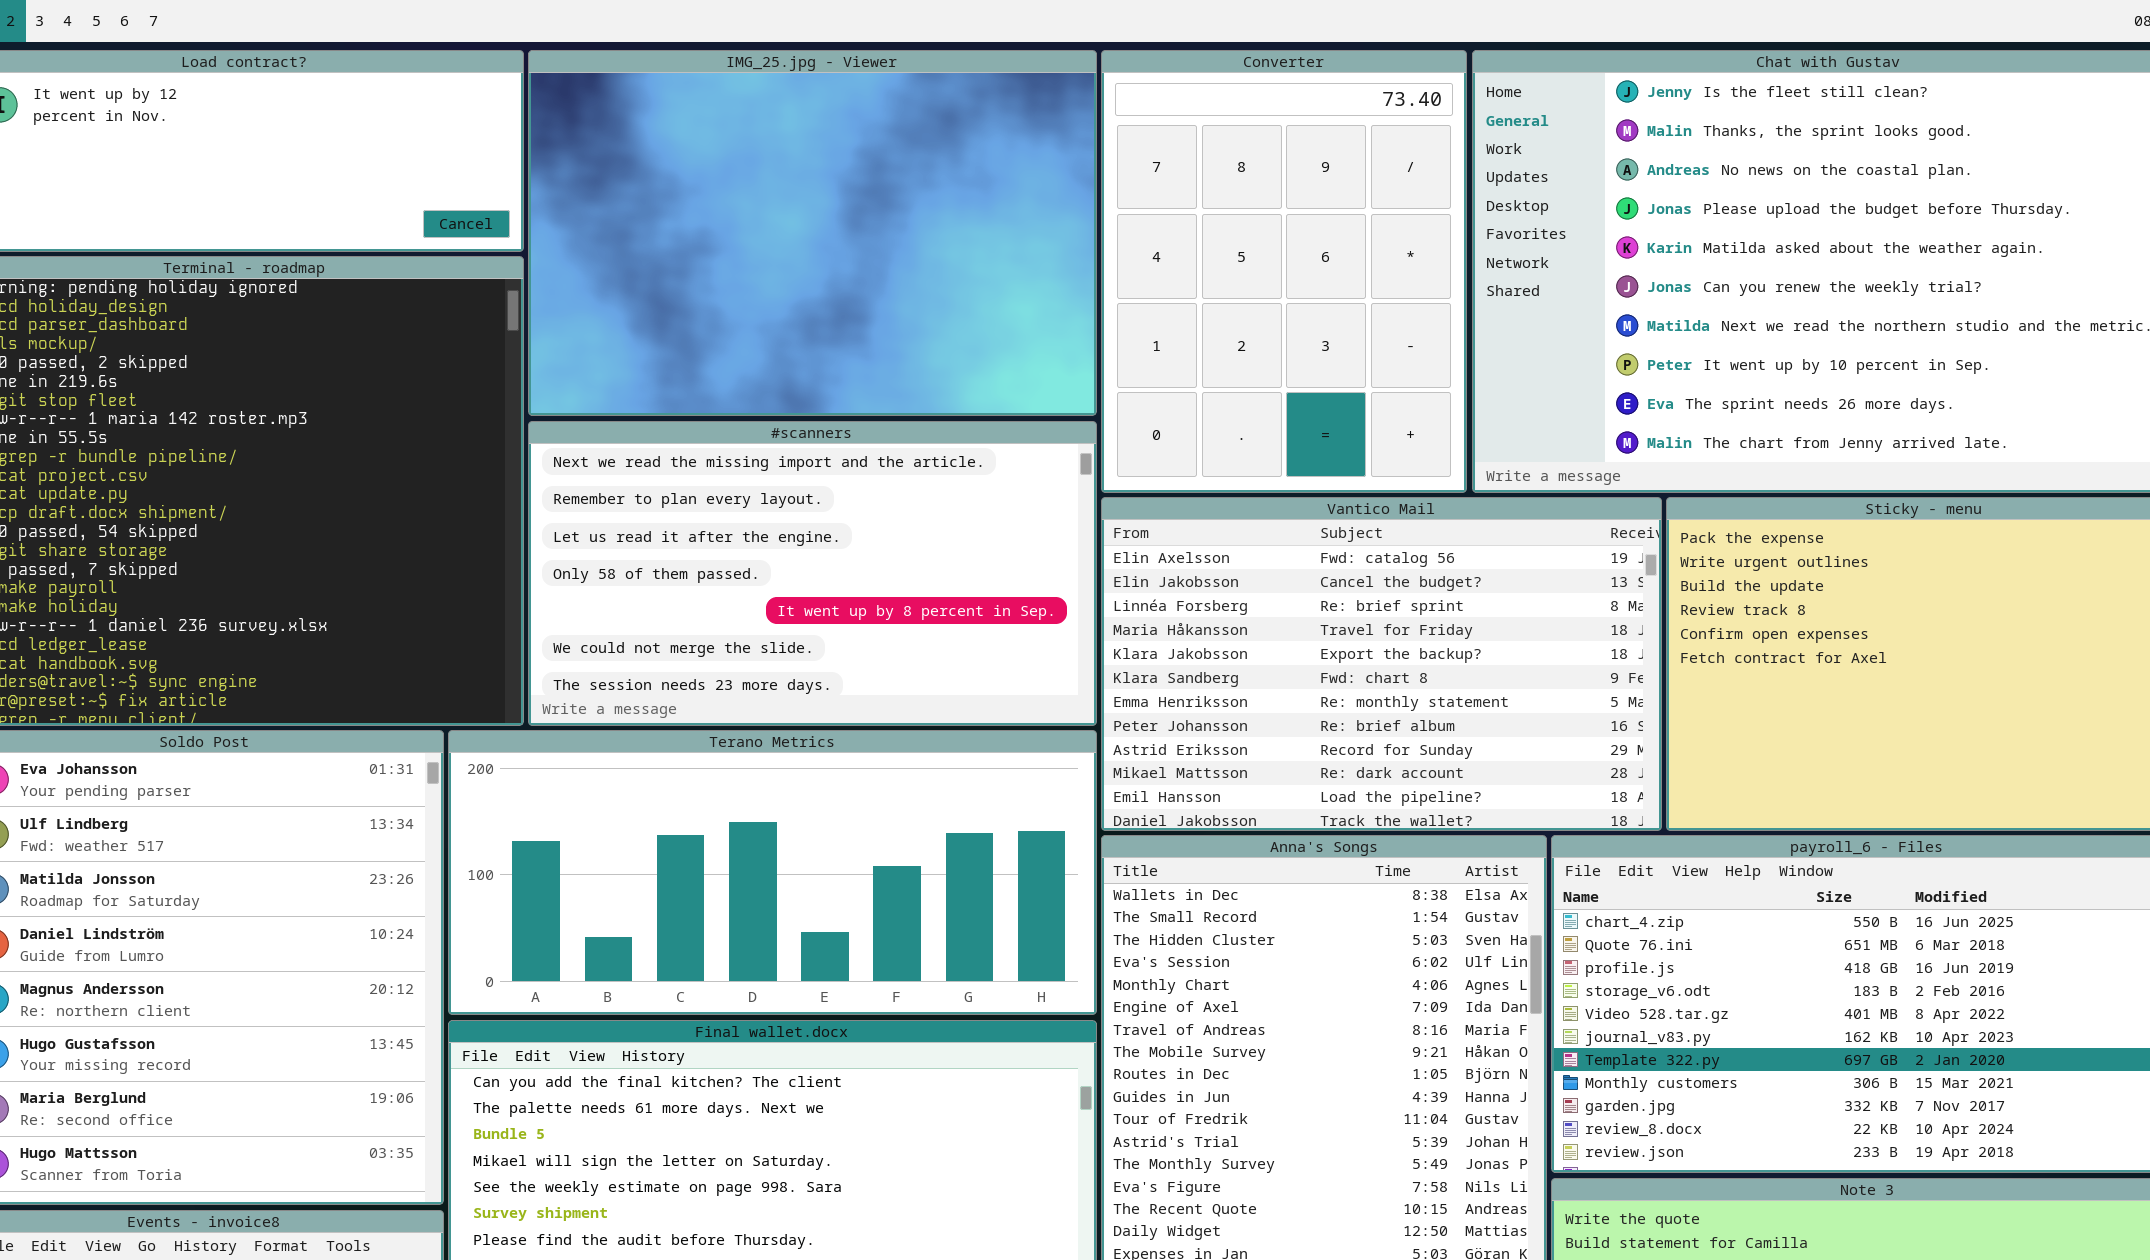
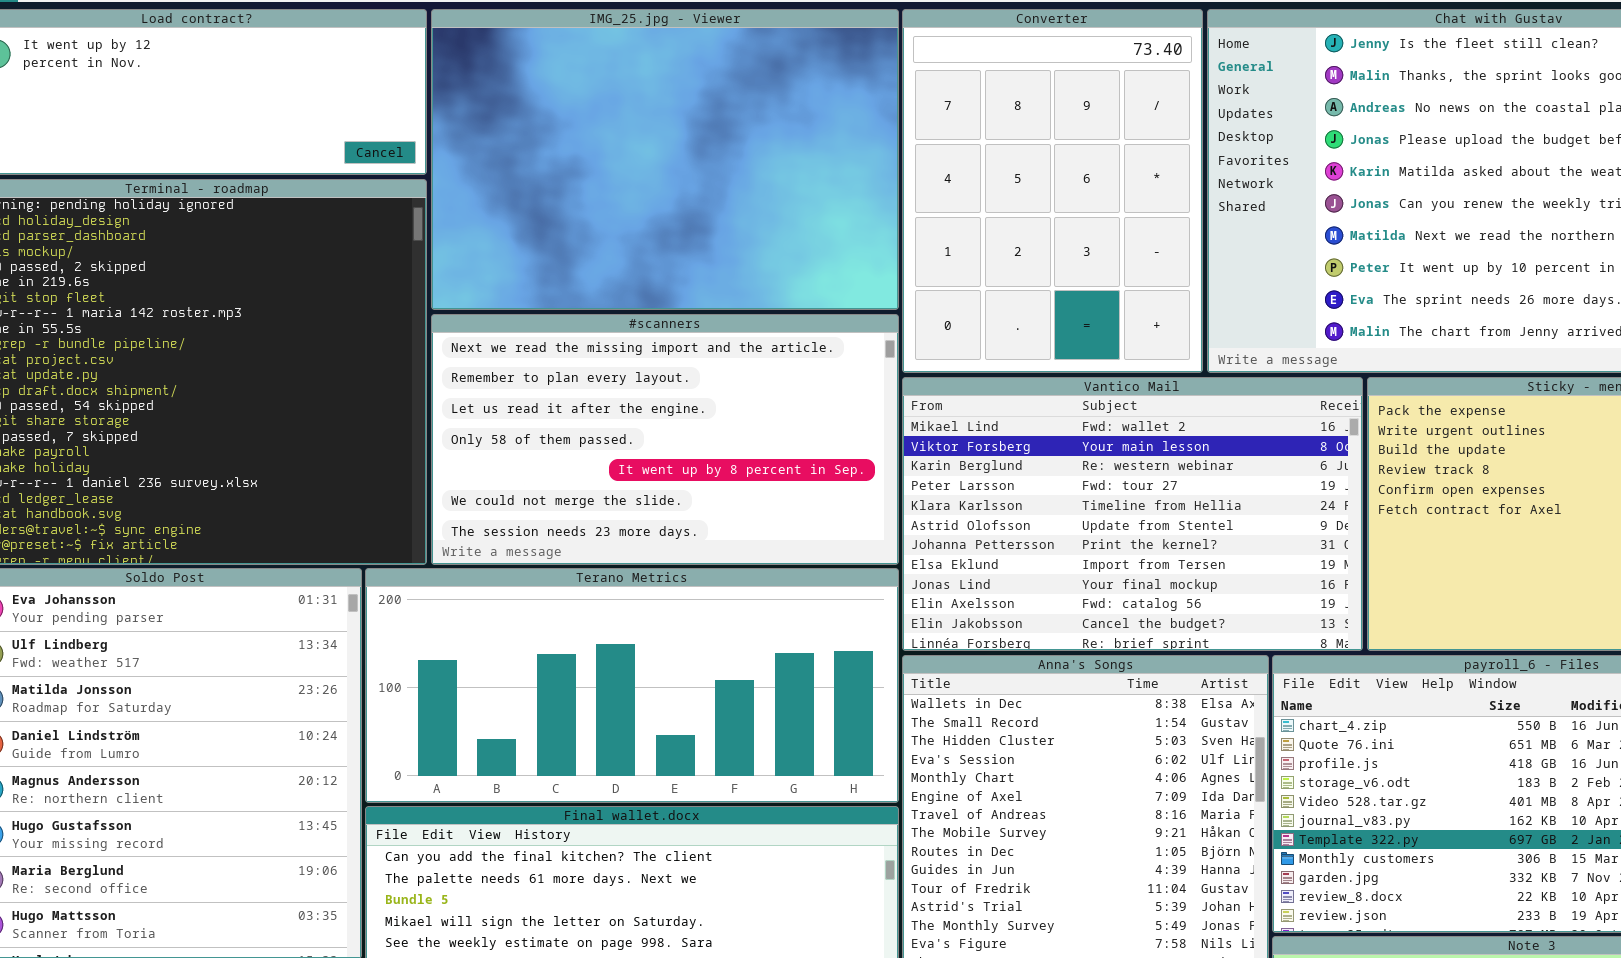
Vantico Mail: [1101,497,1662,831] -> [902,377,1363,651], scrolled up 9 rows

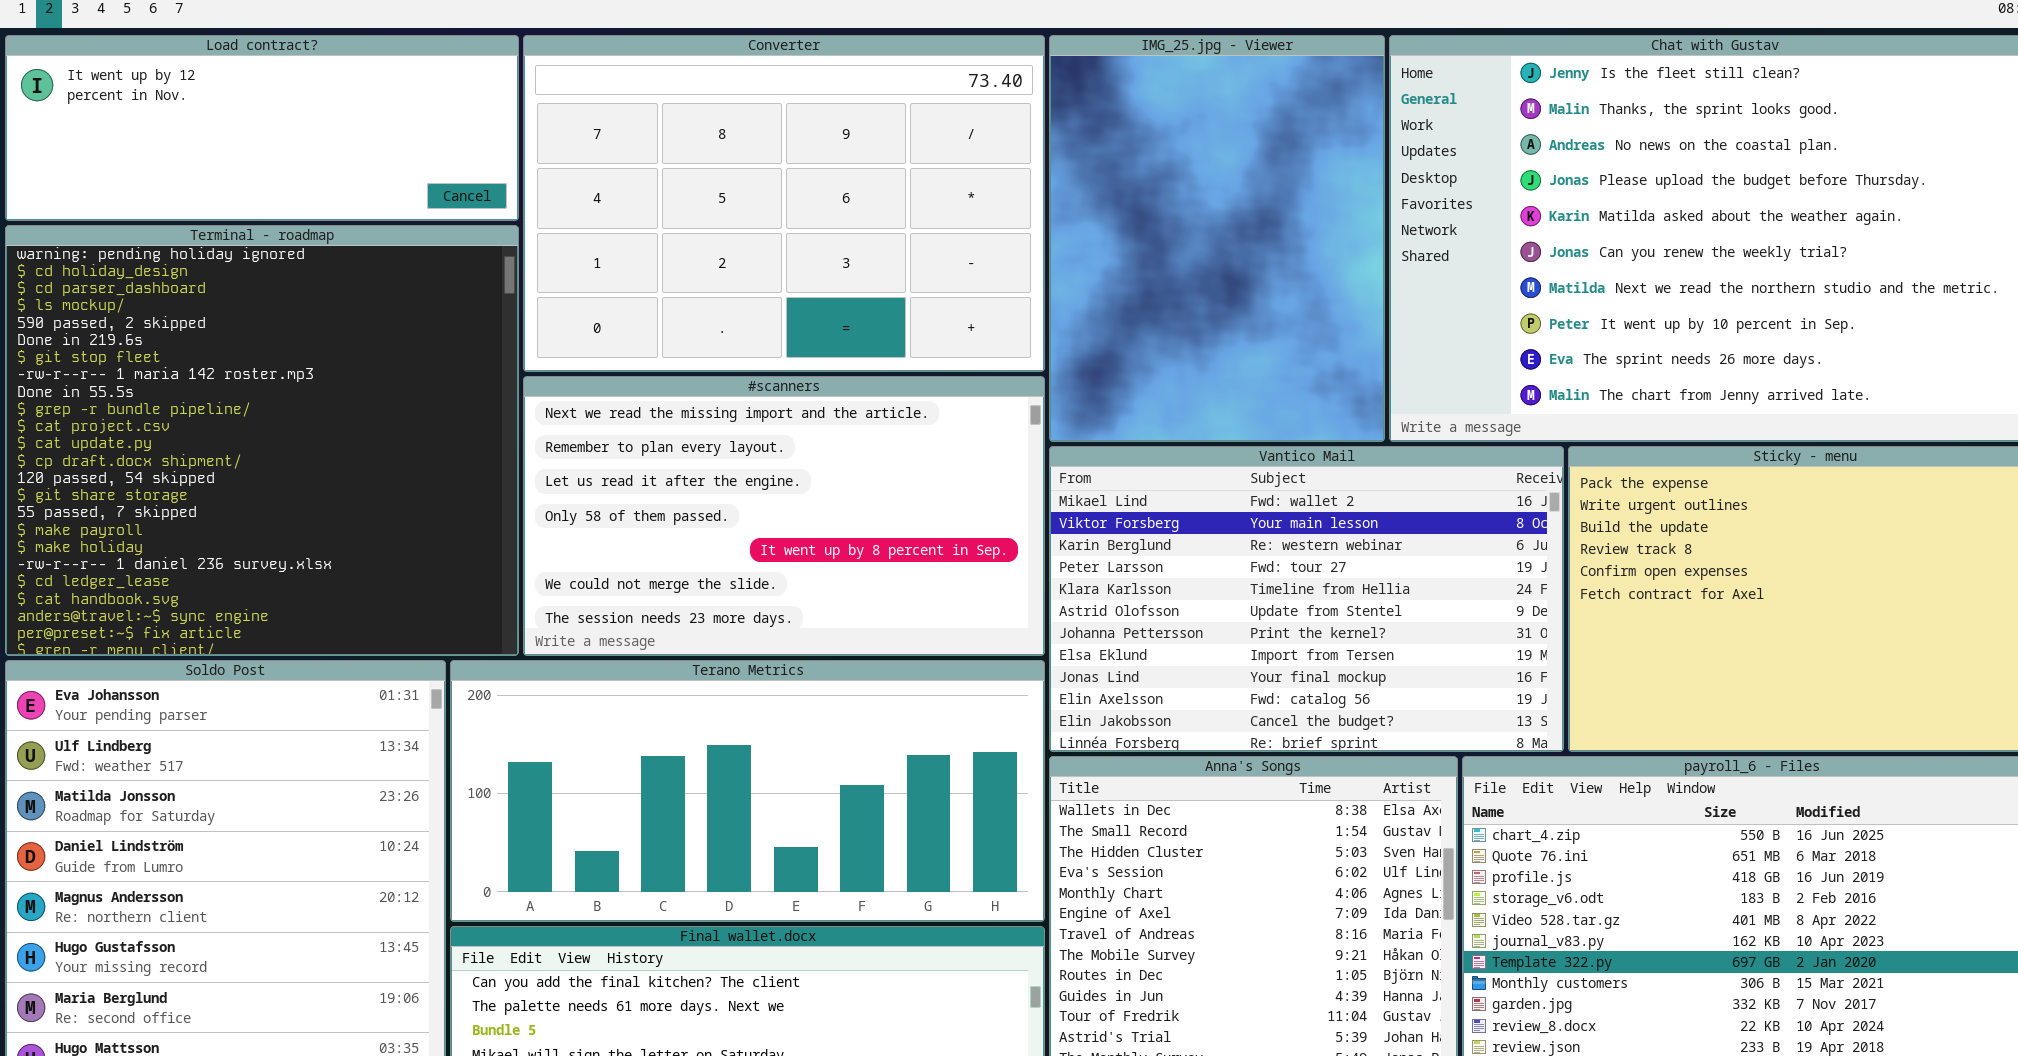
IMG_25.jpg - Viewer: [431,9,899,310] -> [1049,35,1385,442], moved, resized
Converter: [902,9,1203,373] -> [523,35,1045,372], moved, resized

